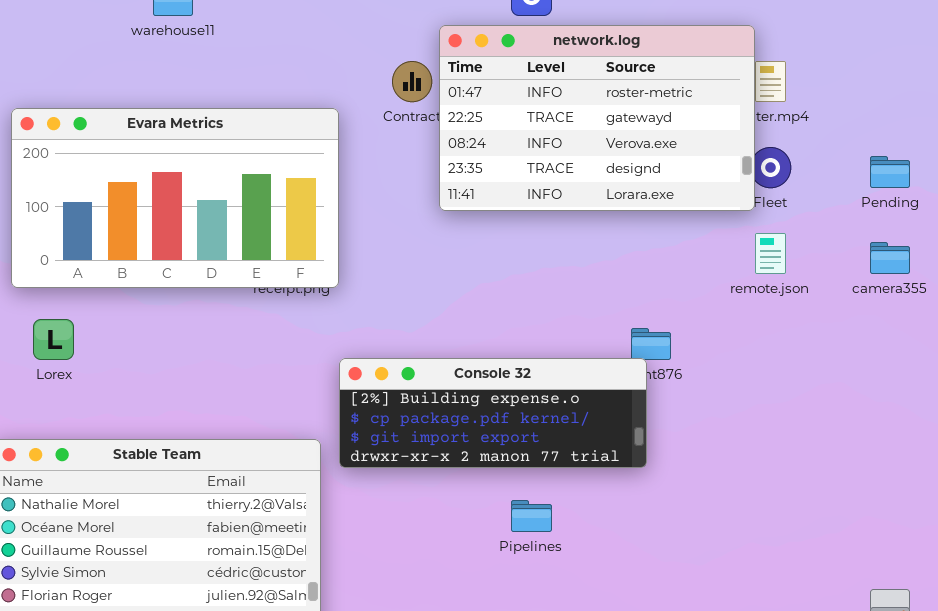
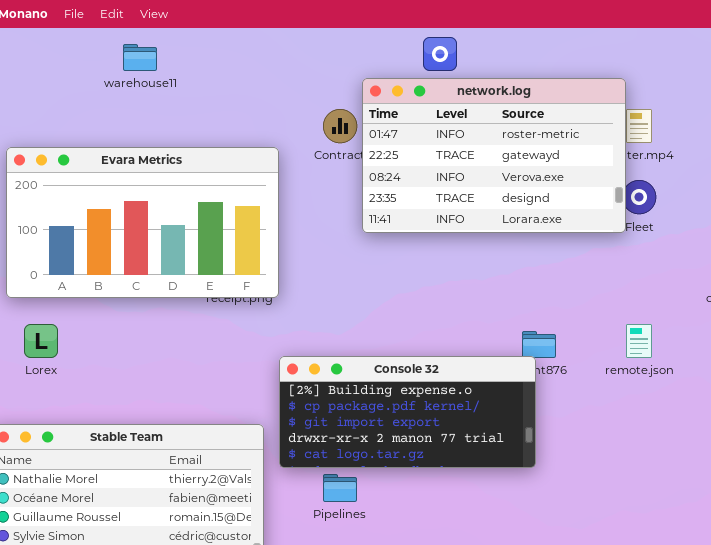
remote.json: [755,233,786,274] -> [626,324,652,358], moved
Console 32: [339,358,647,468] -> [279,356,536,468], resized
Pipelines: [511,500,552,532] -> [323,474,357,502], moved

